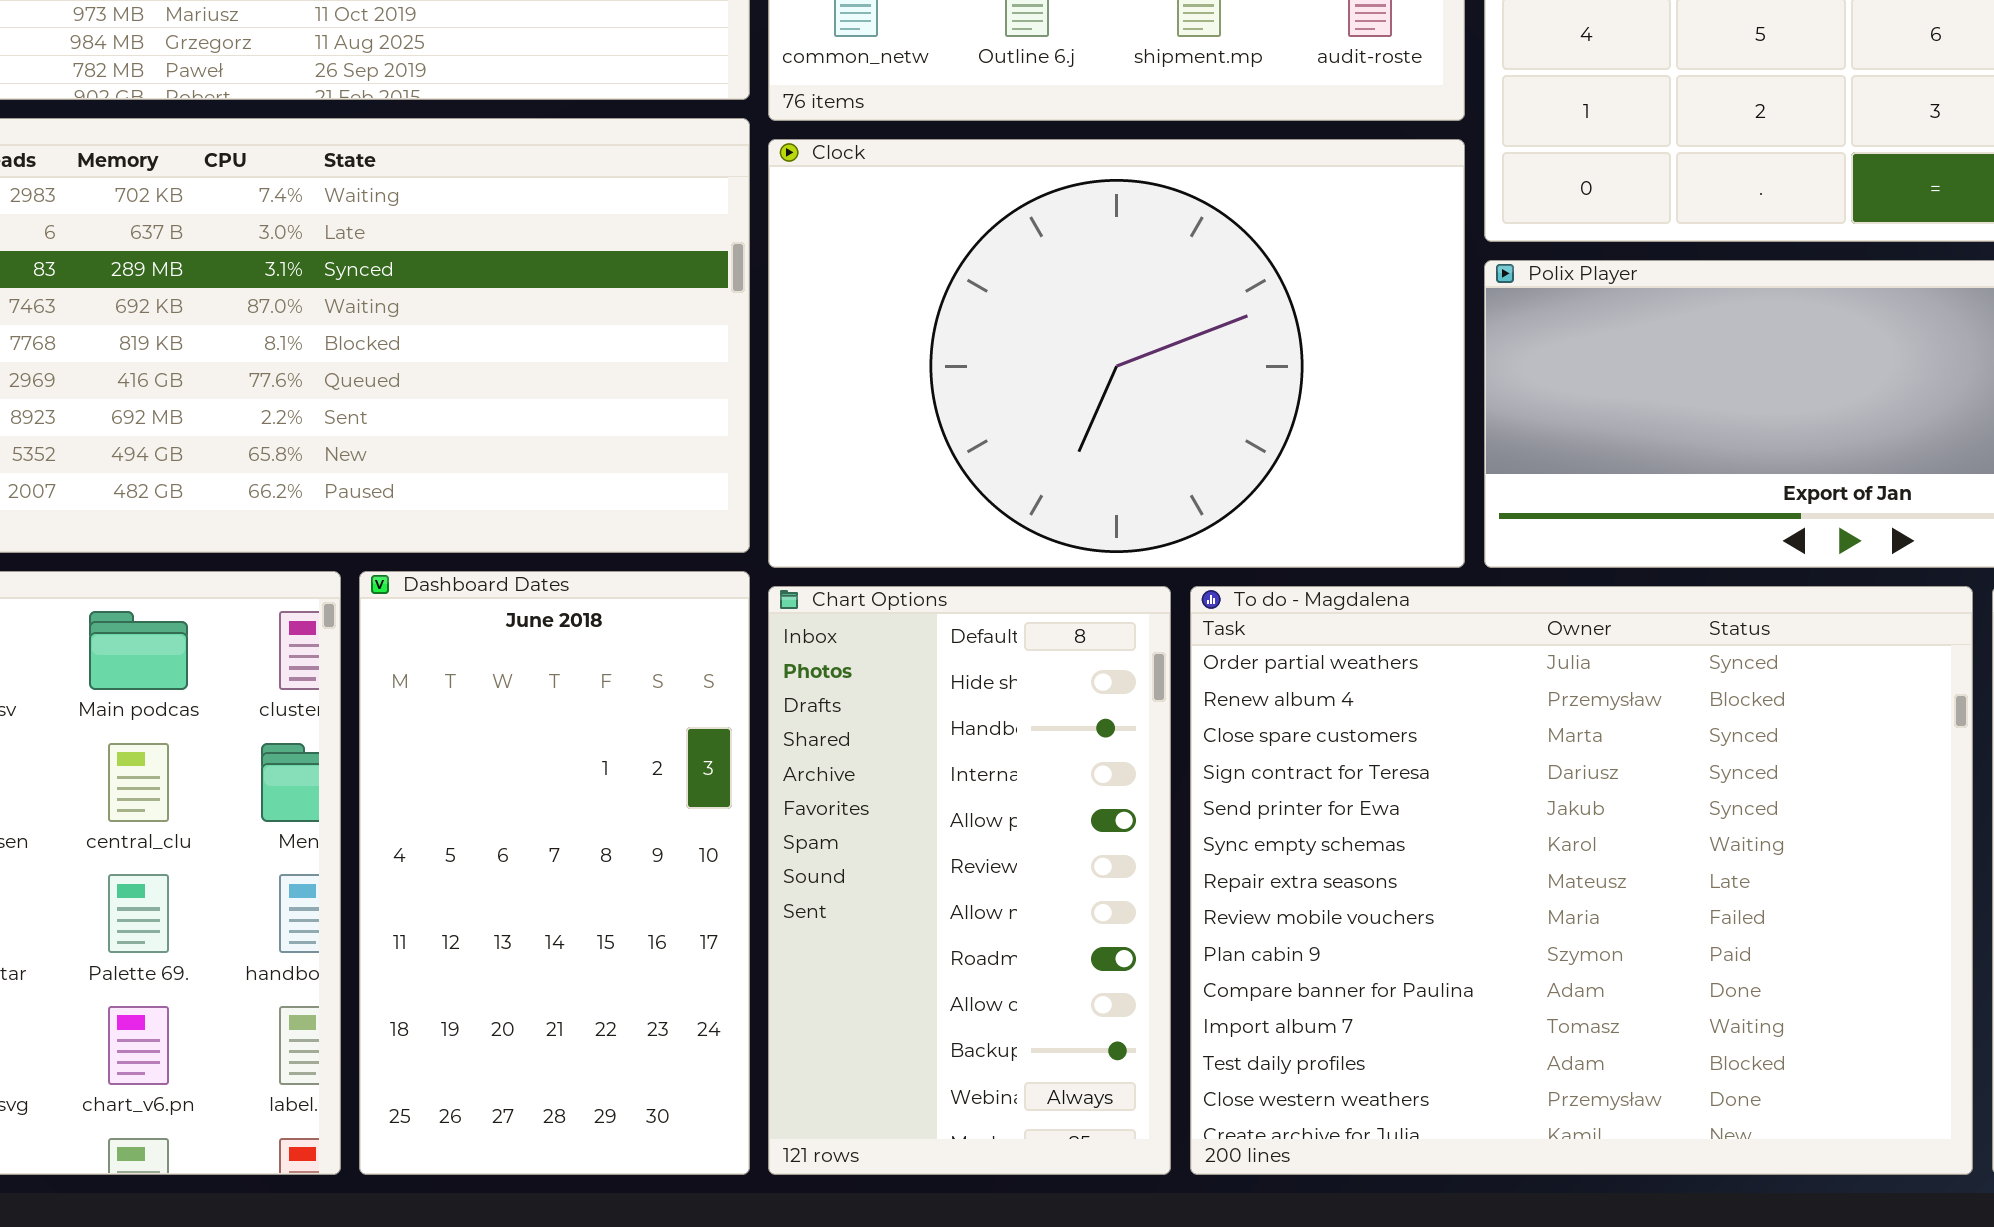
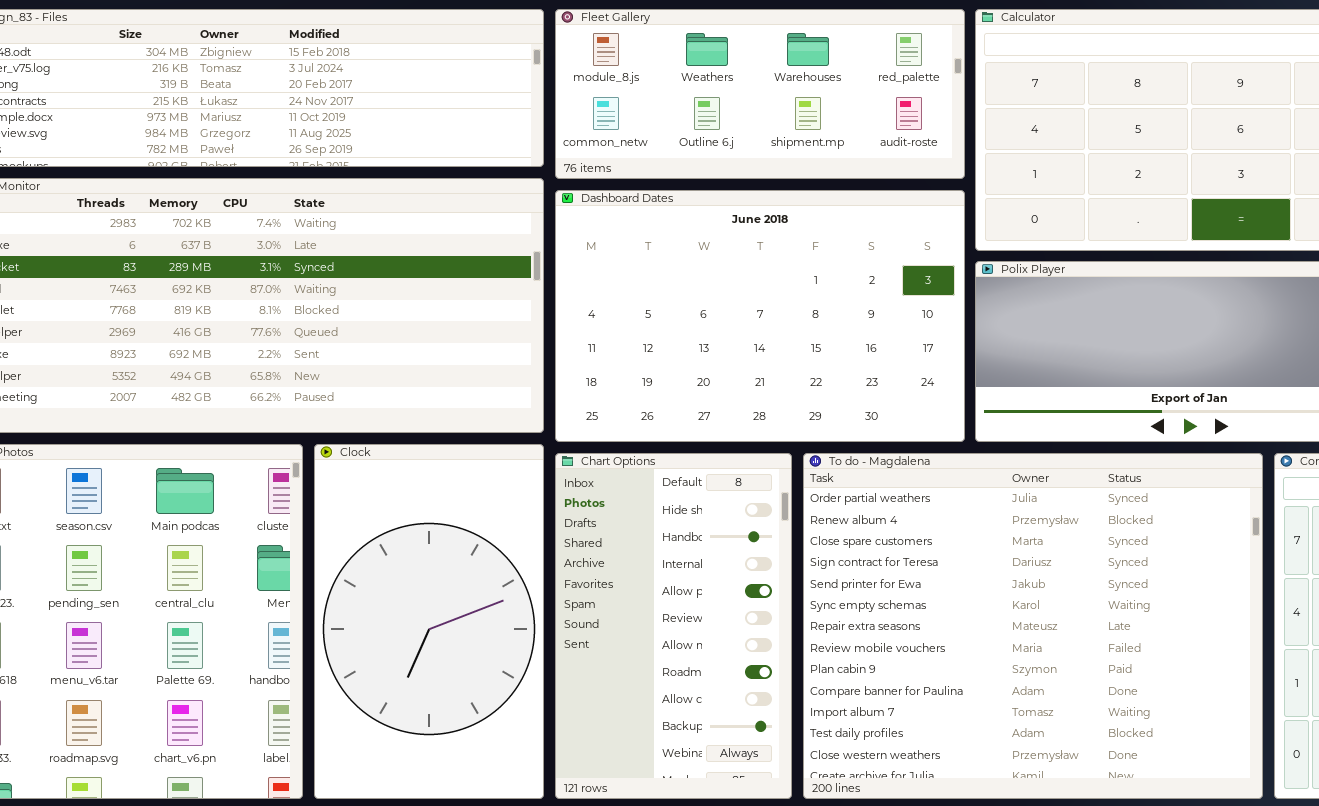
Clock: [768,139,1465,568] -> [314,444,544,799], moved, resized
Dashboard Dates: [359,571,750,1175] -> [555,190,965,442], moved, resized

